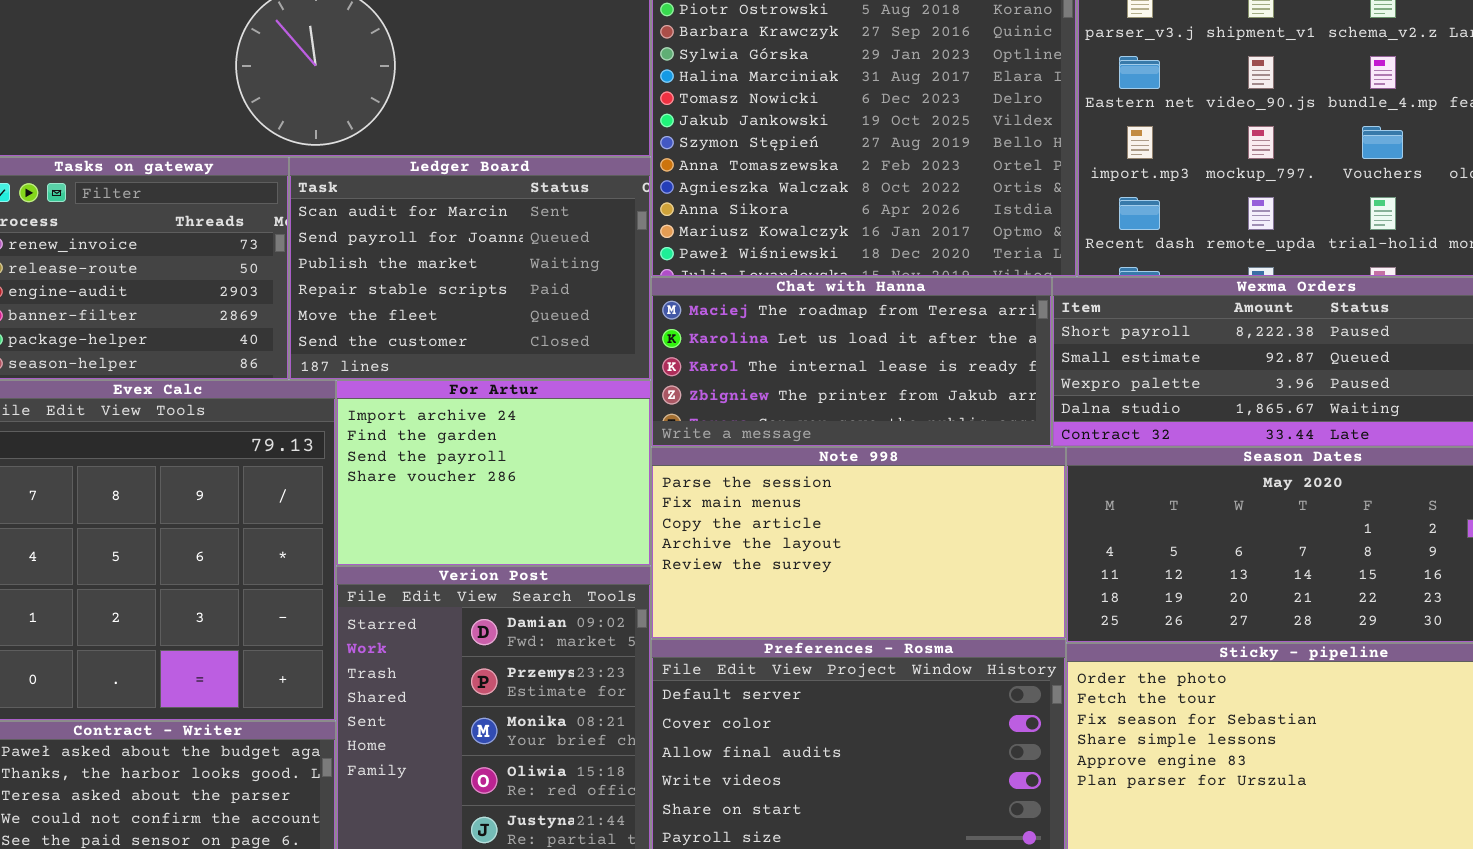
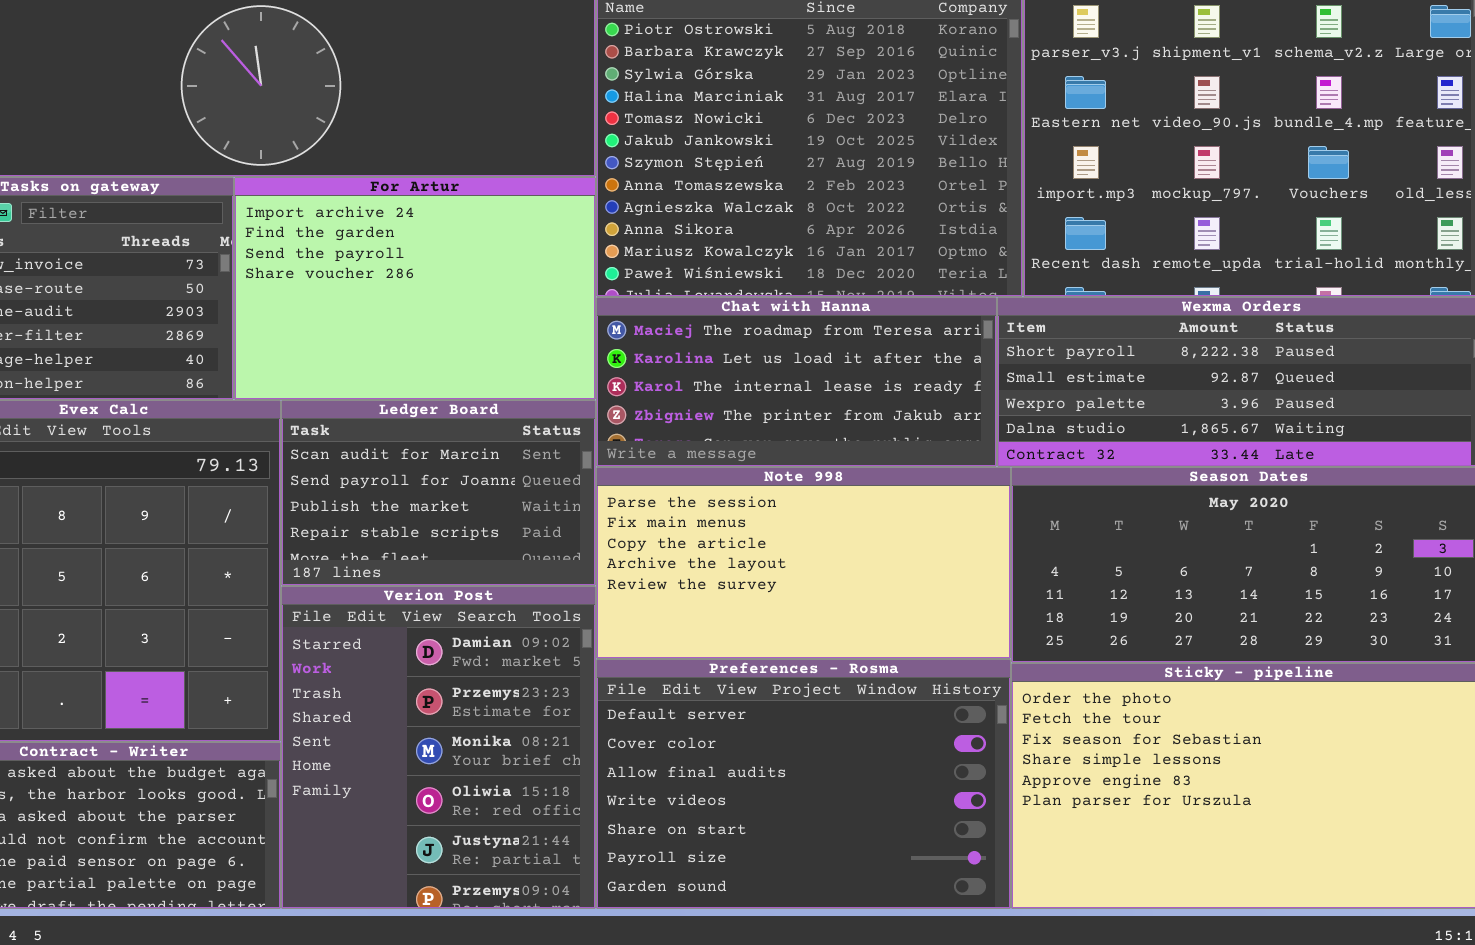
Ledger Board: [289,157,651,380] -> [281,400,596,586], moved, resized
For Artur: [336,380,651,566] -> [234,177,596,400], moved, resized

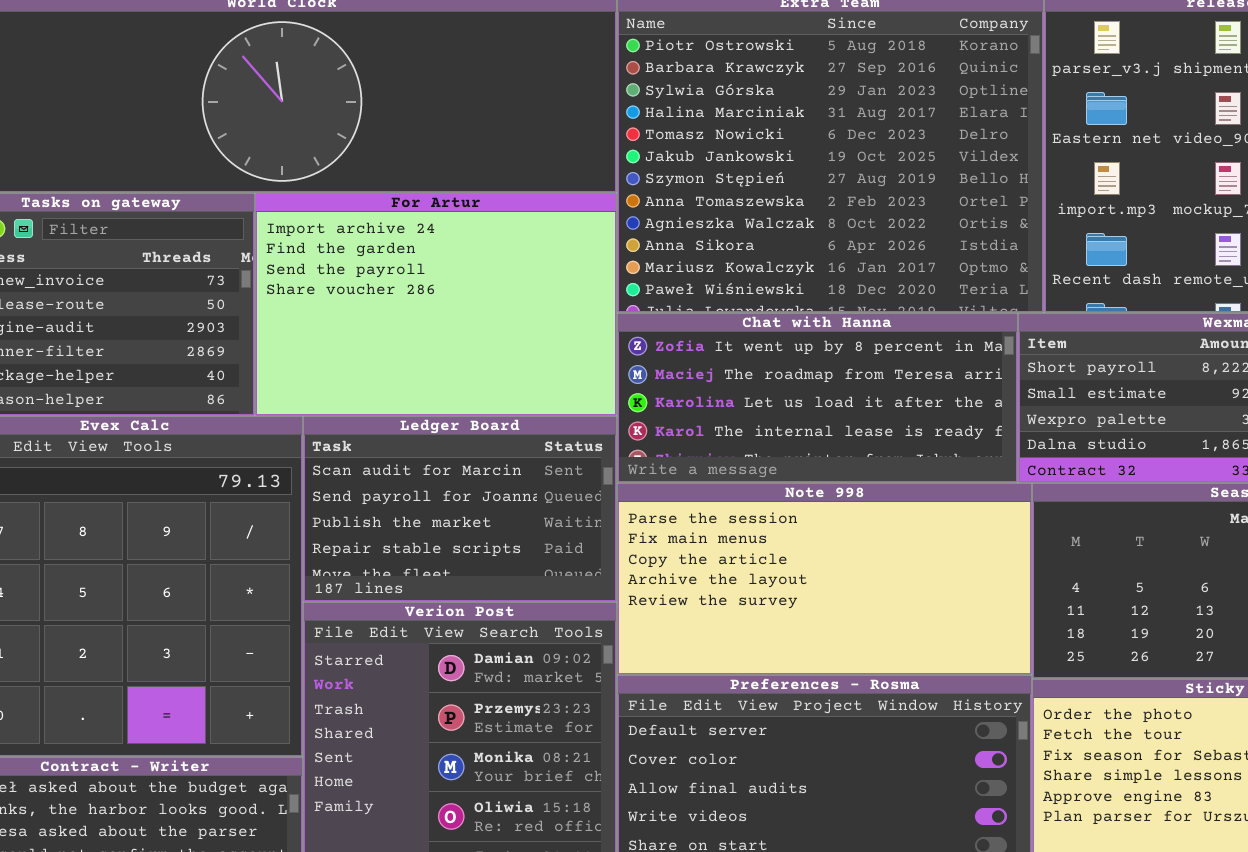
Chat with Hanna: [596,297,997,467] -> [617,313,1018,483], scrolled up 1 row

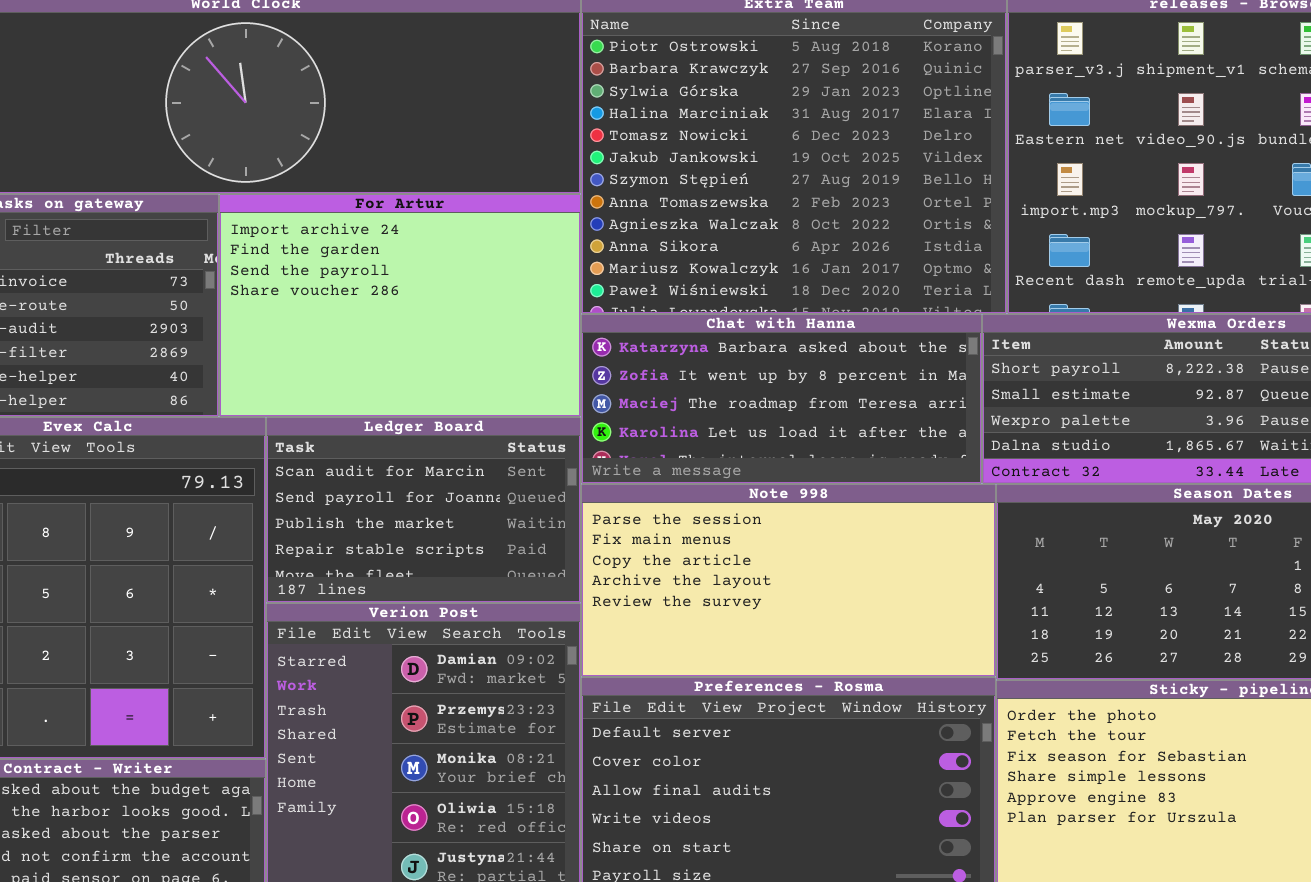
Chat with Hanna: [617,313,1018,483] -> [581,314,982,484], scrolled up 1 row

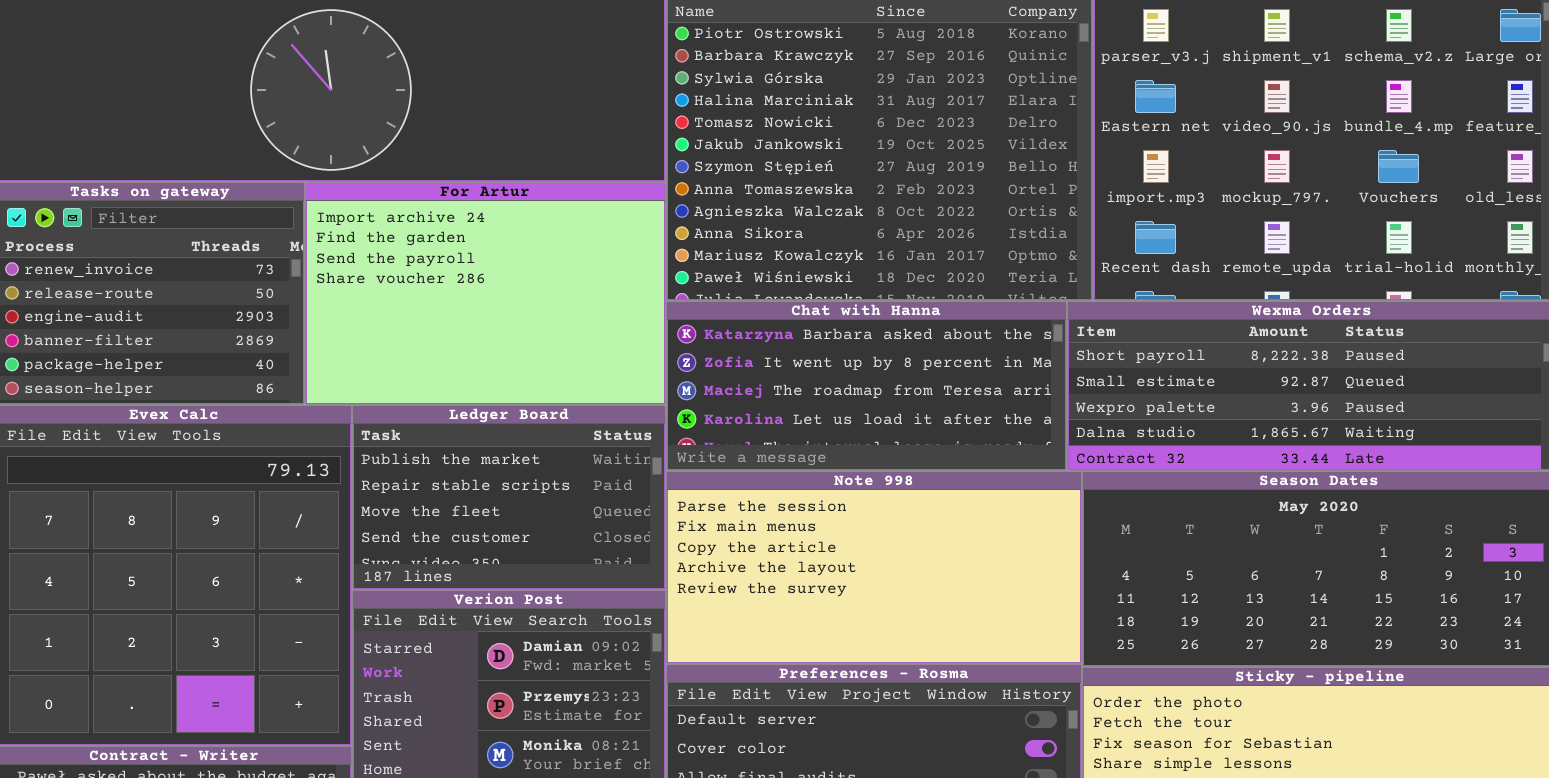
Ledger Board: [266,417,581,603] -> [352,405,666,590], scrolled down 2 rows

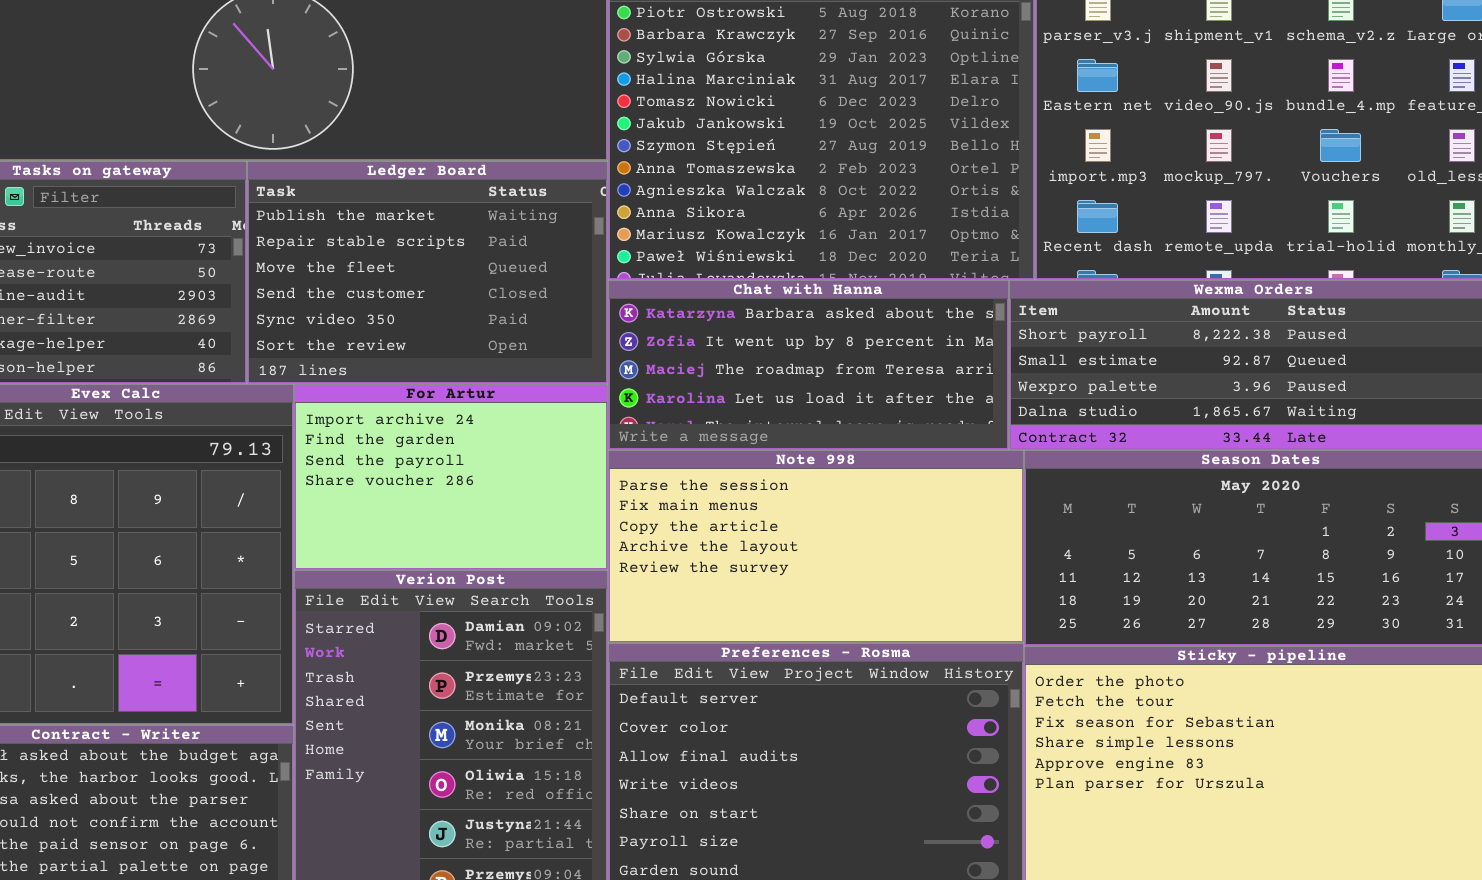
For Artur: [305,182,666,405] -> [294,384,608,570], moved, resized
Ledger Board: [352,405,666,590] -> [247,161,608,384], moved, resized

